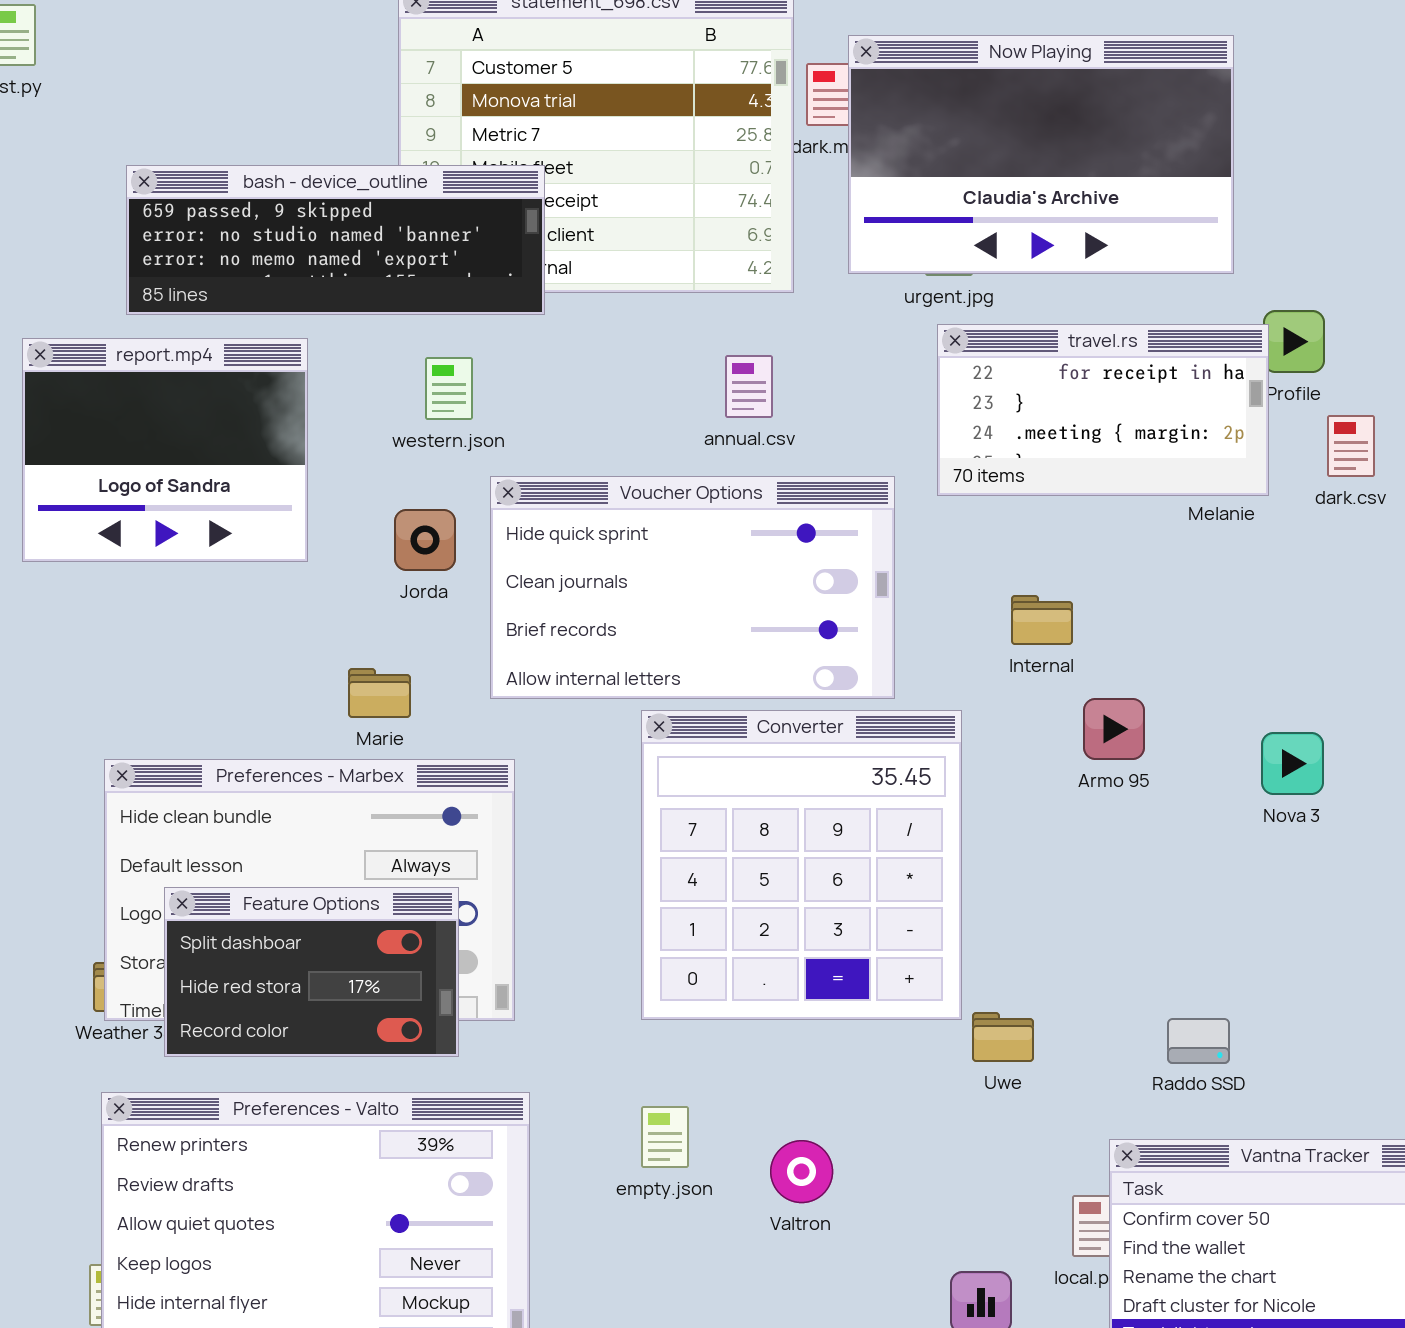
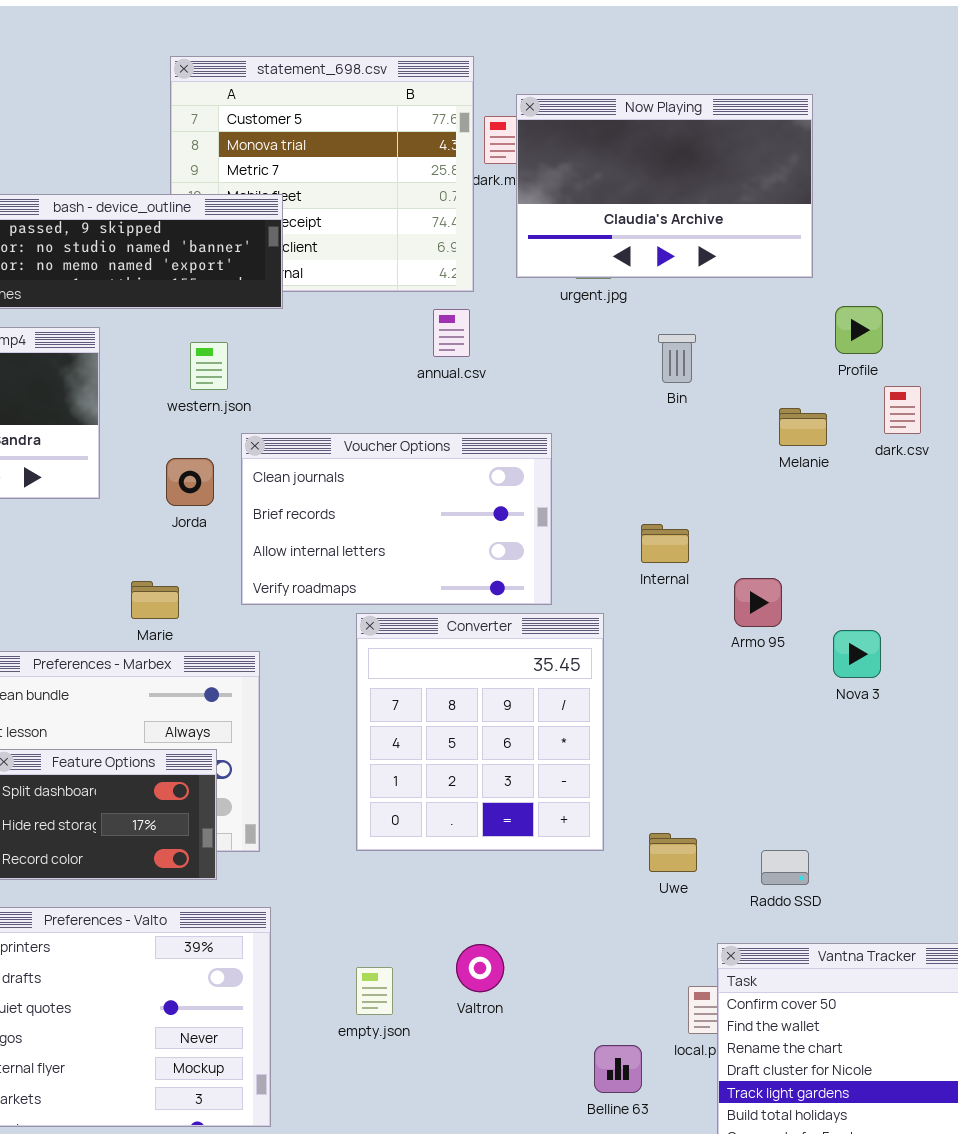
travel.rs: [937,324,1269,496] -> none, closed
annual.csv: [725,355,773,418] -> [433,309,470,357], moved
Voucher Options: [490,476,895,699] -> [241,433,552,605], scrolled down 1 row
Armo 95: [1083,698,1145,760] -> [734,578,782,627], moved
Uwe: [972,1012,1034,1062] -> [649,833,697,872], moved
empty.json: [641,1106,689,1168] -> [356,967,393,1015], moved

